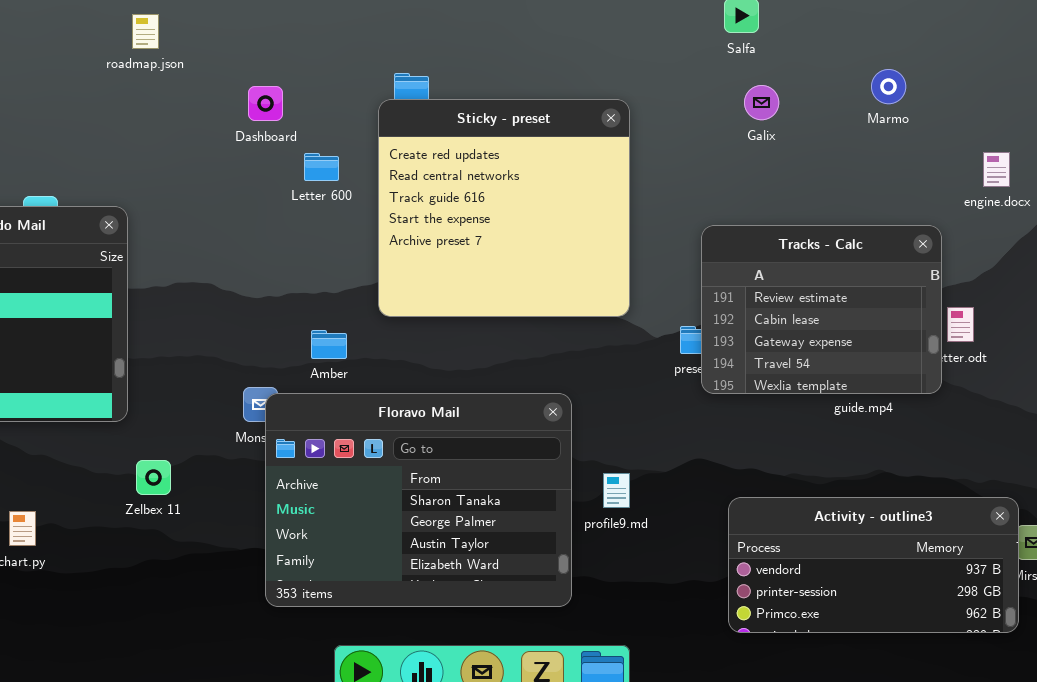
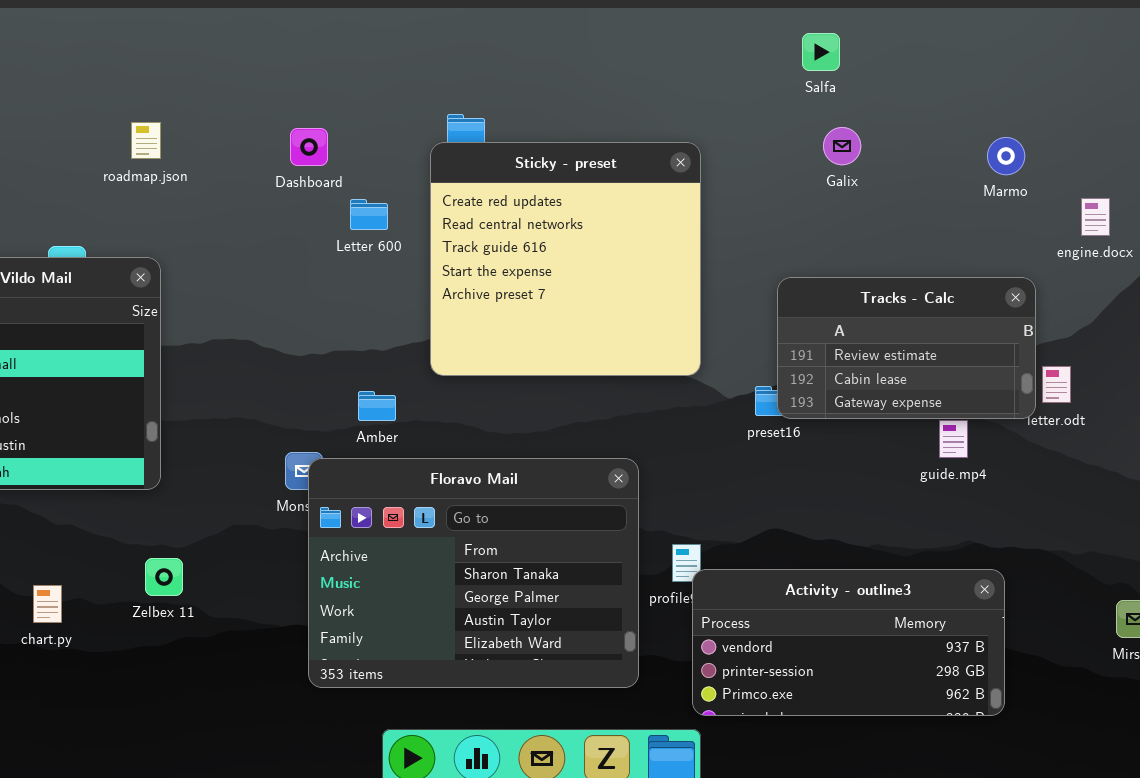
roadmap.json: [132,14,159,49] -> [131,122,161,159], moved
Marmo: [871,69,906,104] -> [987,137,1025,175], moved
Tracks - Calc: [701,225,942,394] -> [777,277,1036,419], resized
Zelbex 11: [136,460,171,495] -> [145,558,183,596], moved
Activity - outline3: [728,497,1019,633] -> [692,569,1005,716], moved

